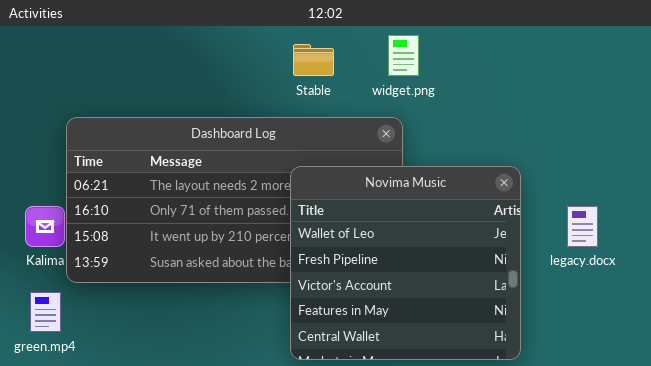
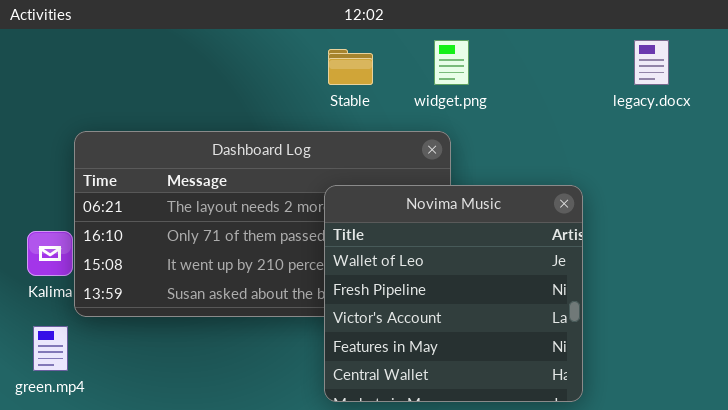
legacy.docx: [567,206,598,247] -> [634,40,669,85], moved

